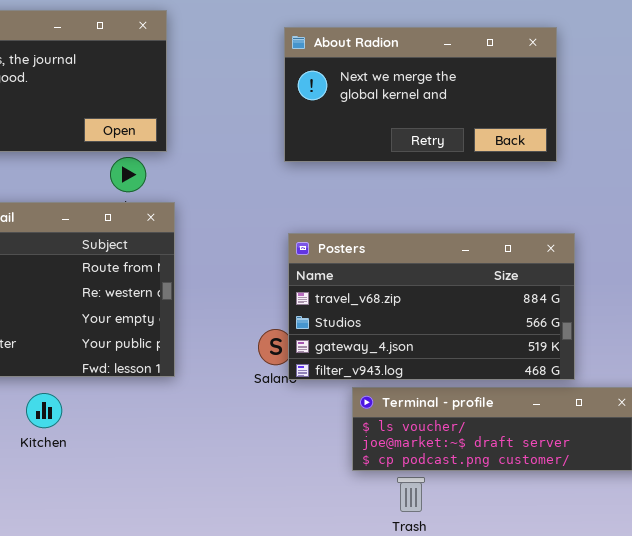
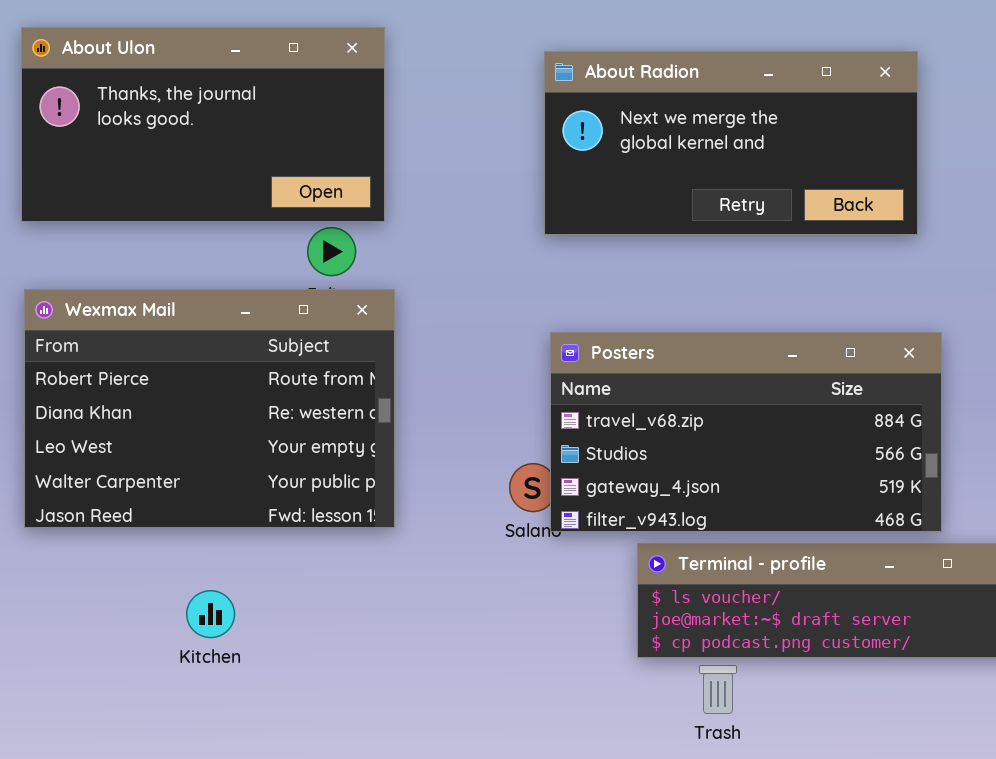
Kitchen: [26,393,62,428] -> [186,590,235,638], moved

